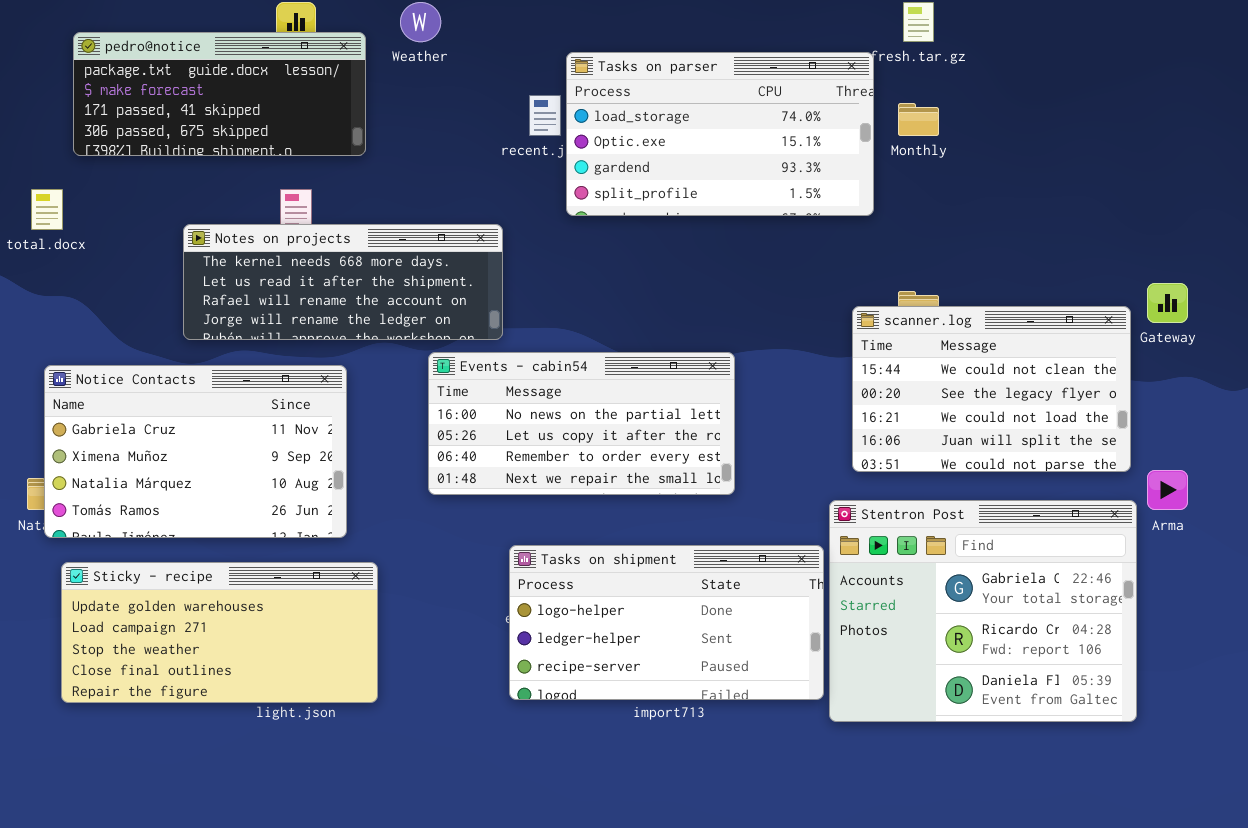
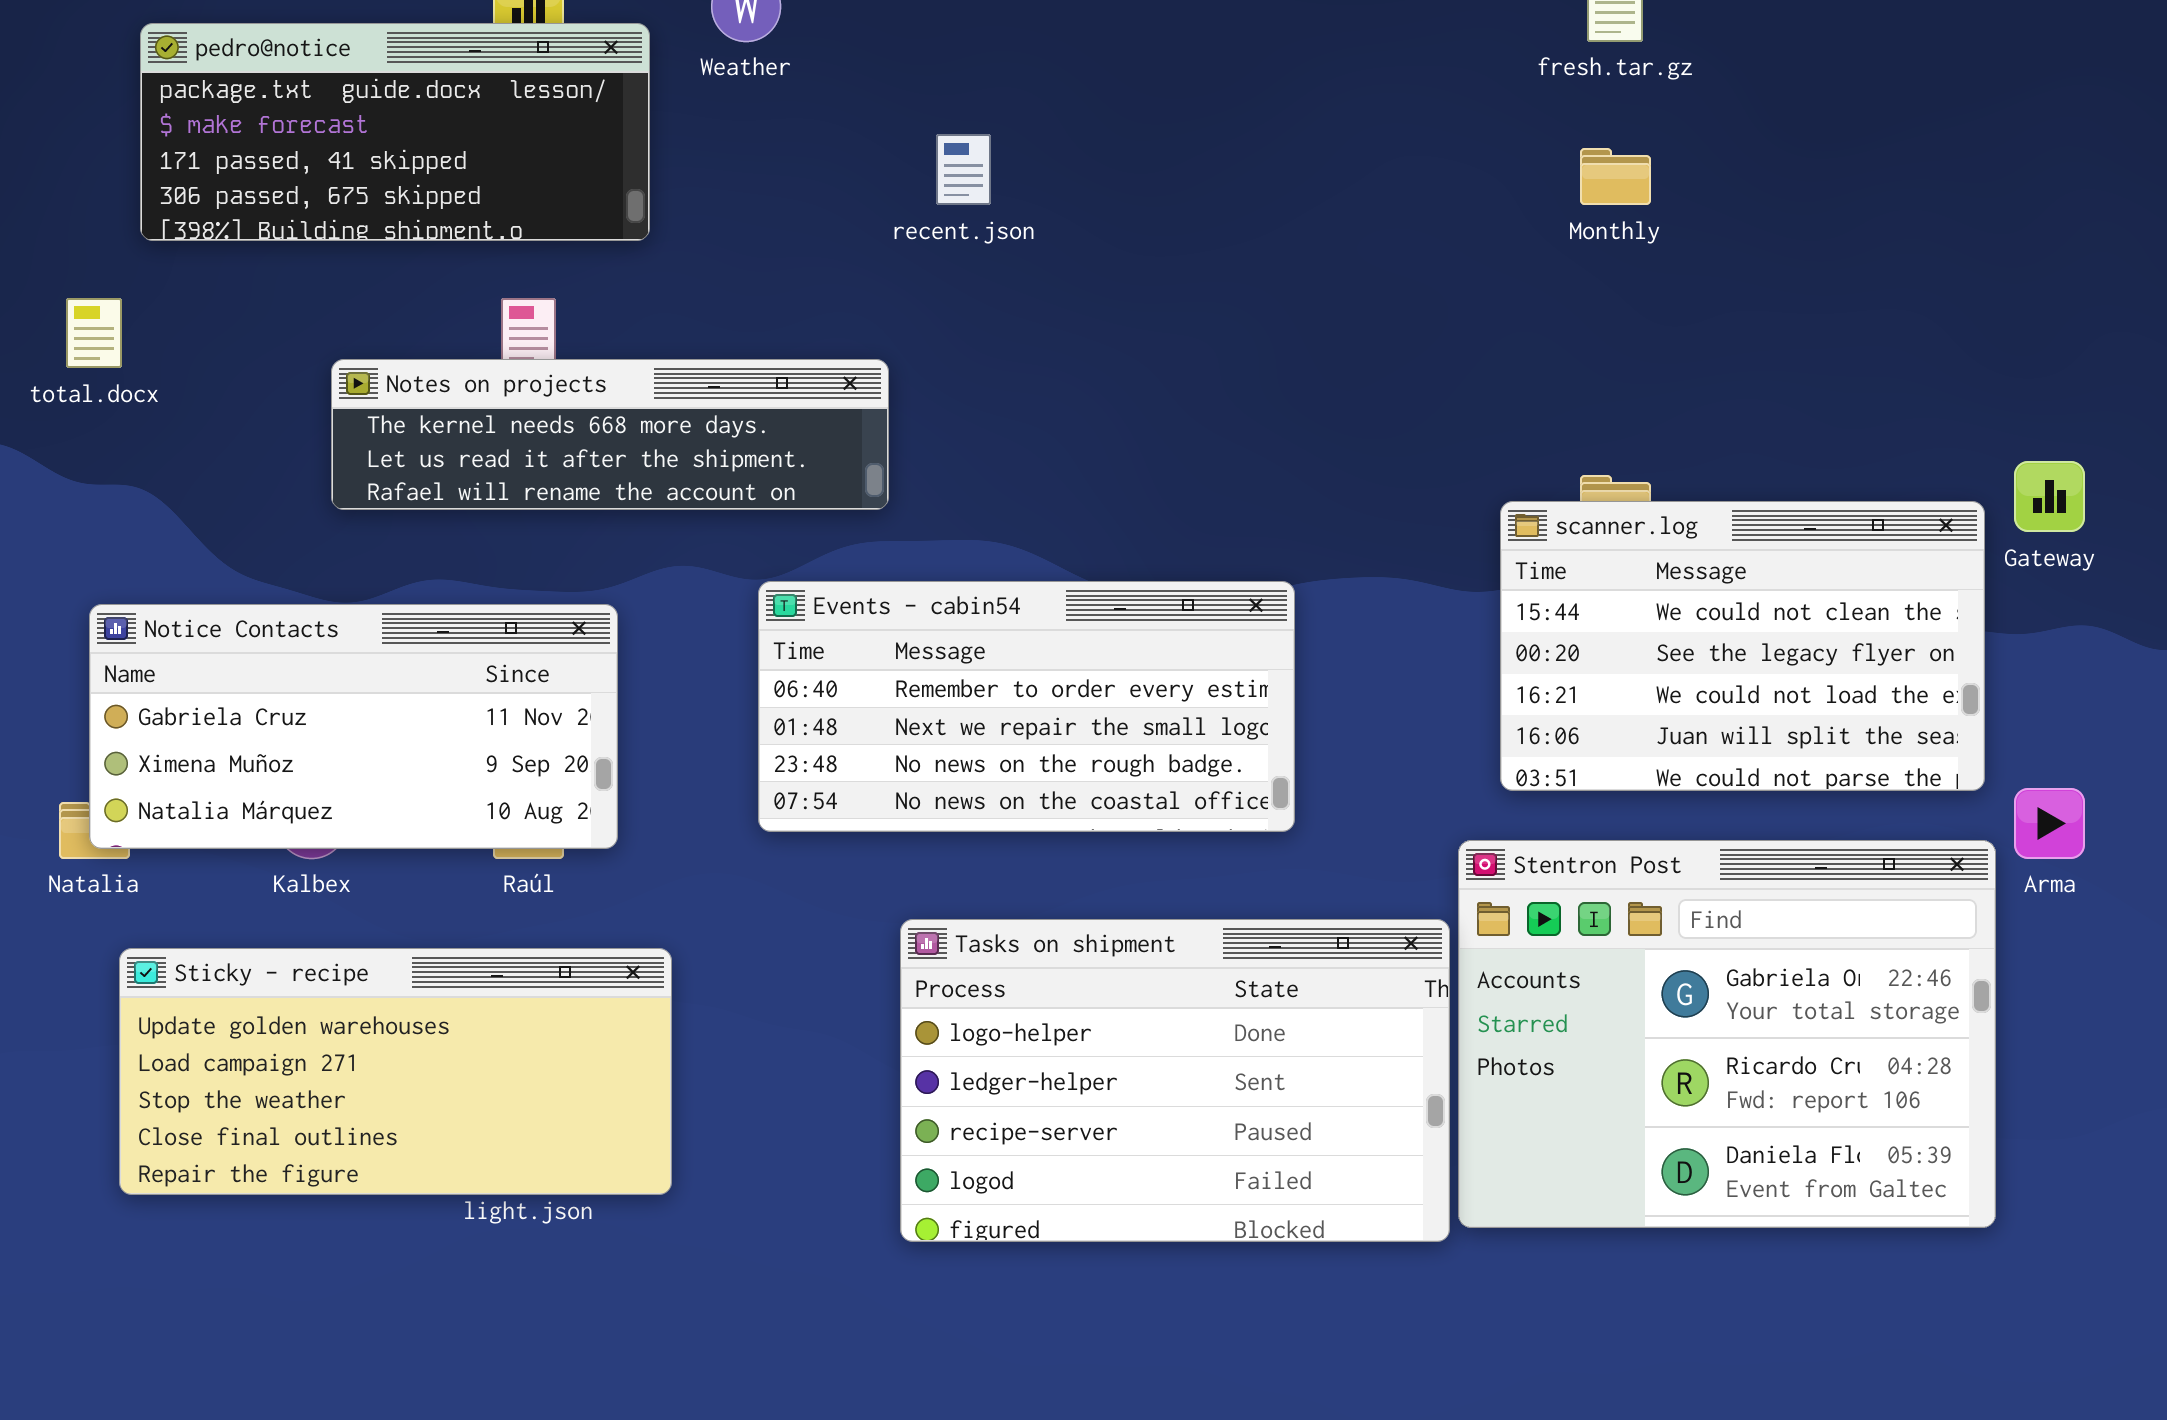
Tasks on parser: [566,52,874,216] -> none, closed
Notes on projects: [183,224,503,340] -> [331,359,889,510], resized
Events - cabin54: [428,352,735,495] -> [758,581,1295,832], scrolled down 2 rows
Notice Contacts: [44,365,347,538] -> [89,604,618,849], resized
Tasks on shipment: [509,545,824,700] -> [900,919,1450,1242], resized

